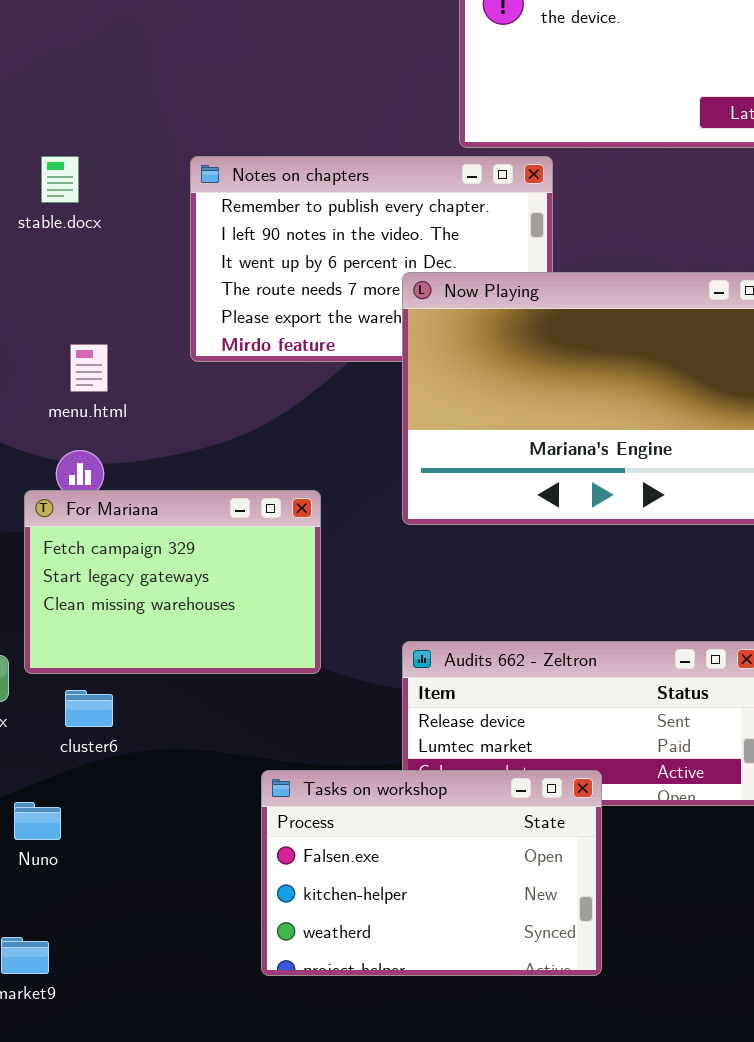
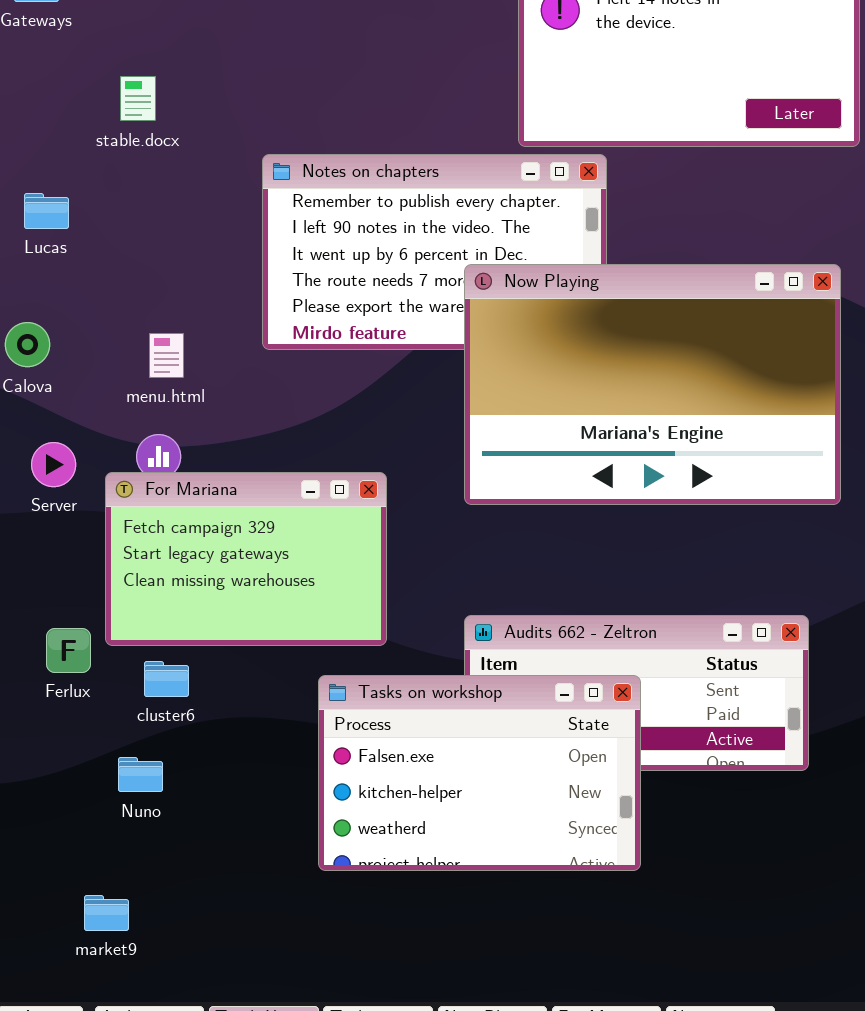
stable.docx: [41,156,79,203] -> [120,76,156,121], moved
Tasks on workshop: [261,770,602,976] -> [318,675,641,871], moved
Nuno: [14,802,61,840] -> [118,757,163,792], moved

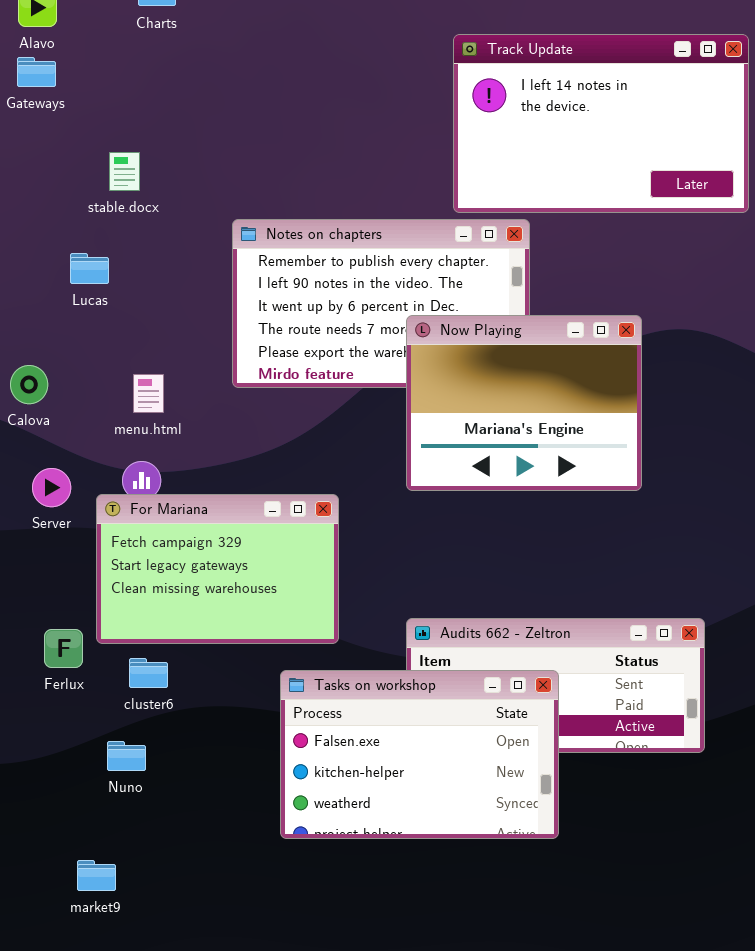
Lucas: [24,193,69,229] -> [70,253,109,284], moved
Now Playing: [464,264,841,505] -> [406,315,642,491], resized

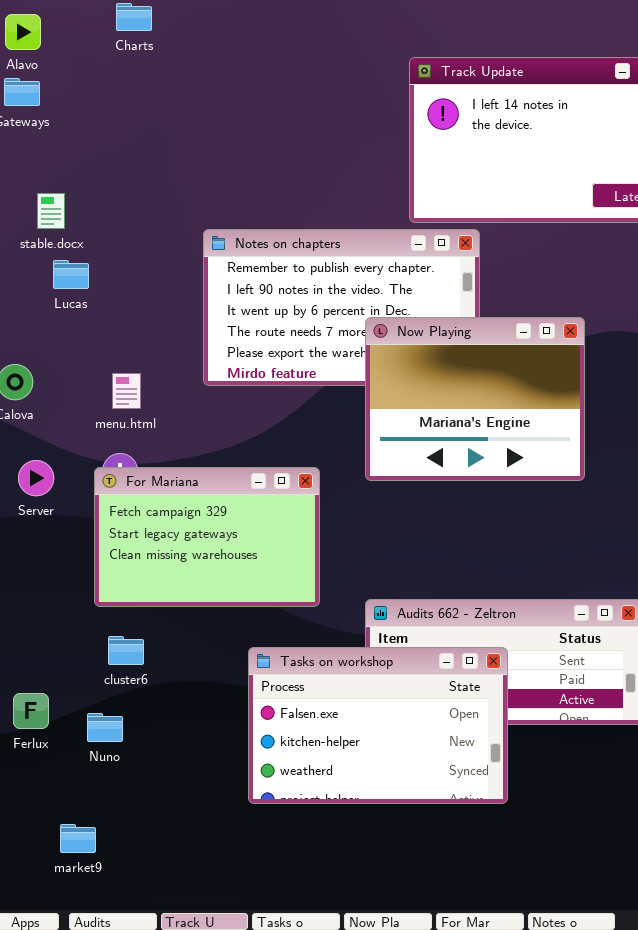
stable.docx: [109,152,140,191] -> [37,193,65,229], moved
For Mariana: [96,494,339,644] -> [94,467,320,607], moved
Ferlux: [44,629,83,668] -> [13,693,49,729], moved

